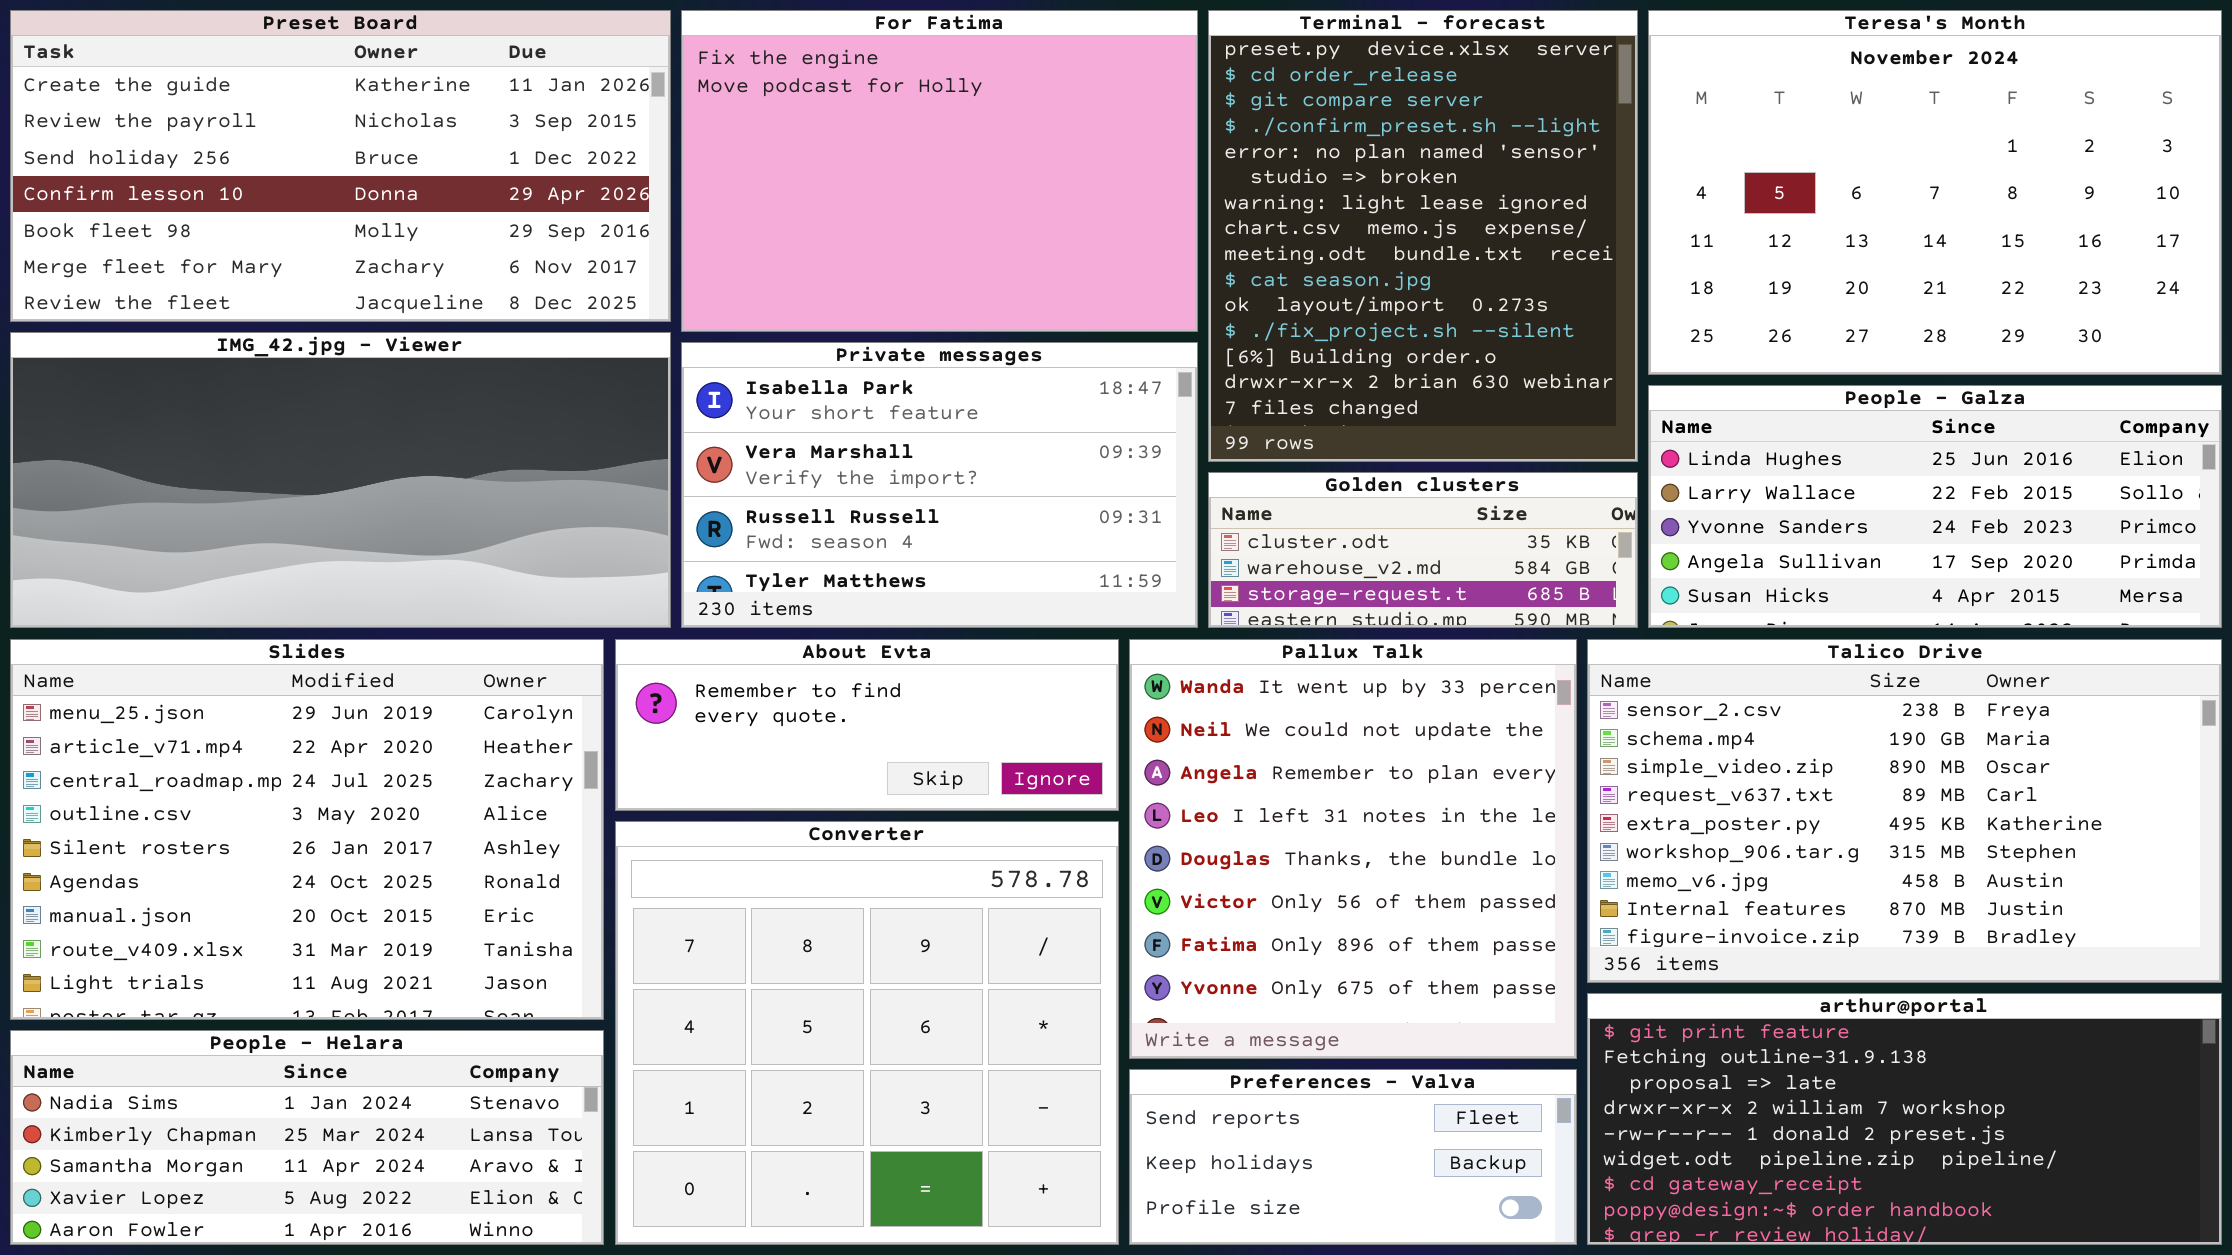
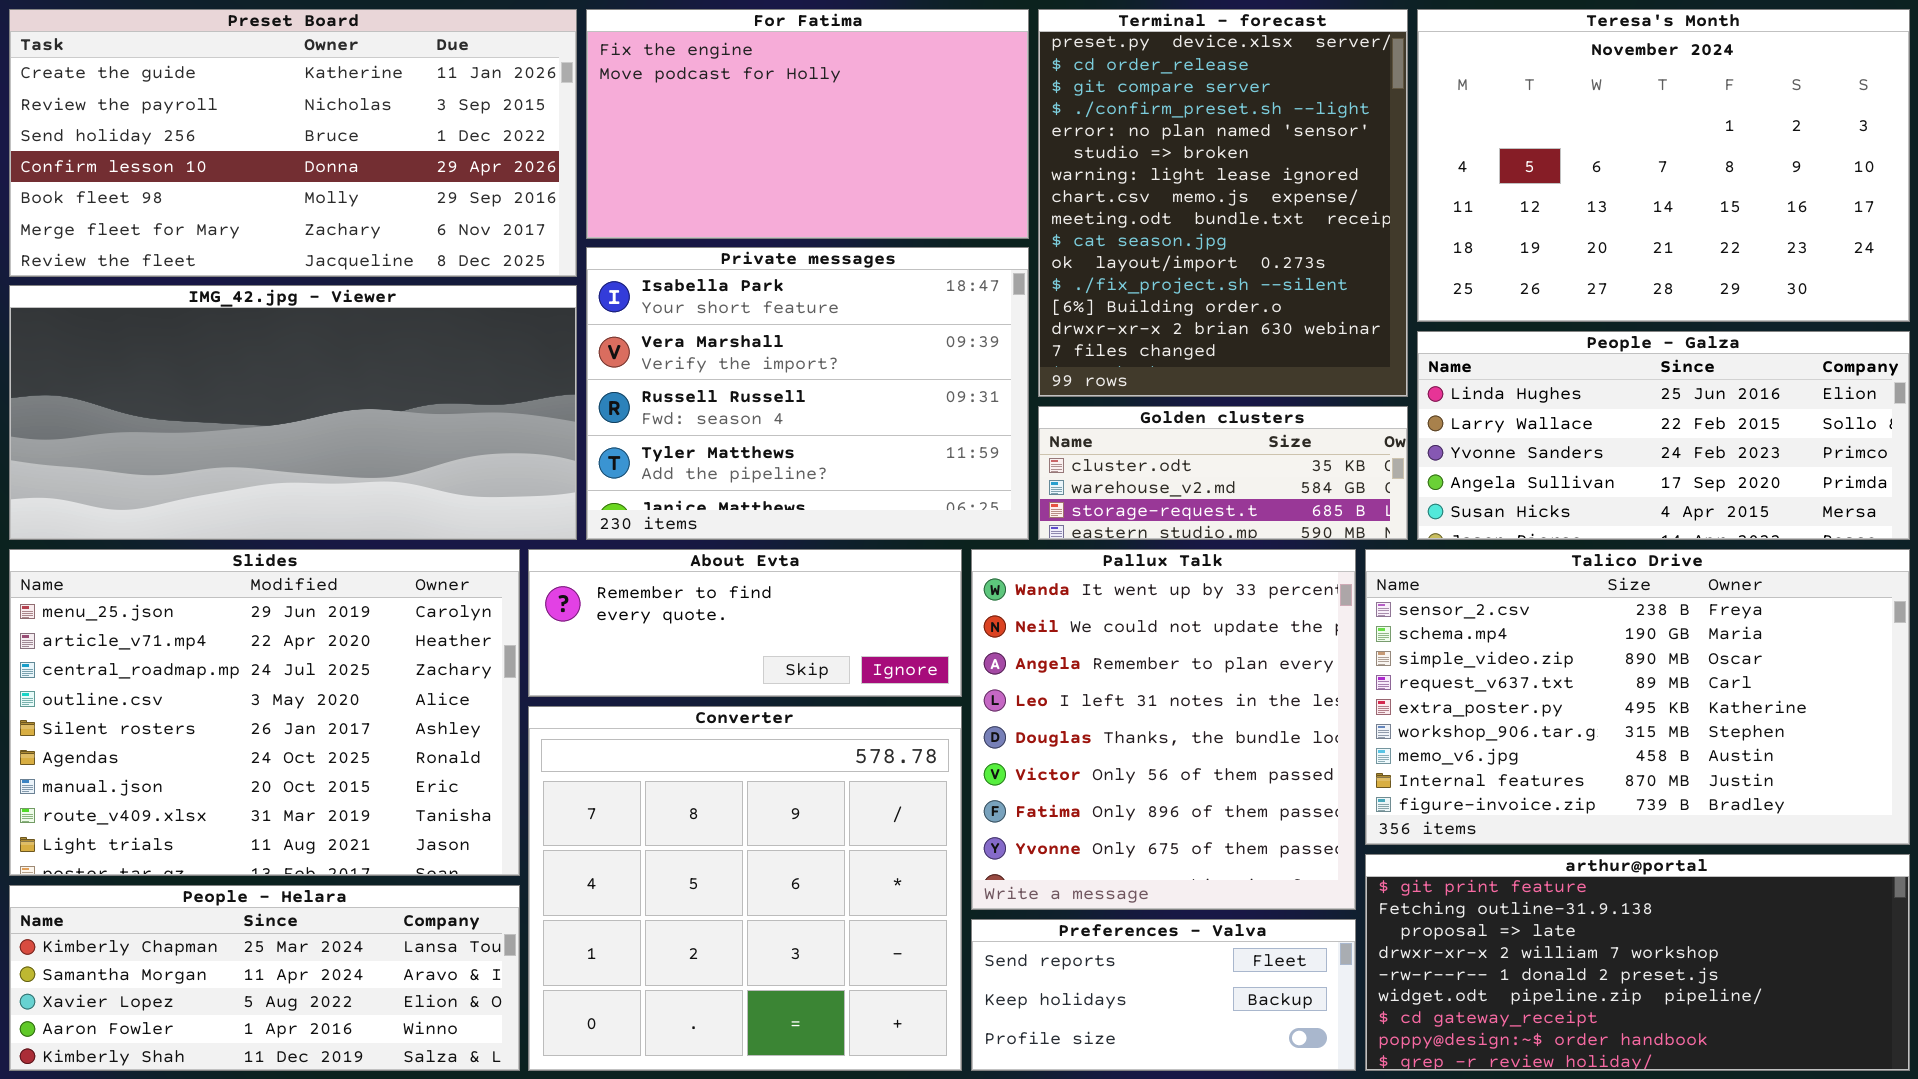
For Fatima: [681,10,1198,332] -> [586,9,1029,239], resized
Private messages: [681,342,1198,628] -> [586,247,1029,540], resized
People - Helara: [10,1030,604,1245] -> [9,885,520,1071], scrolled down 1 row

